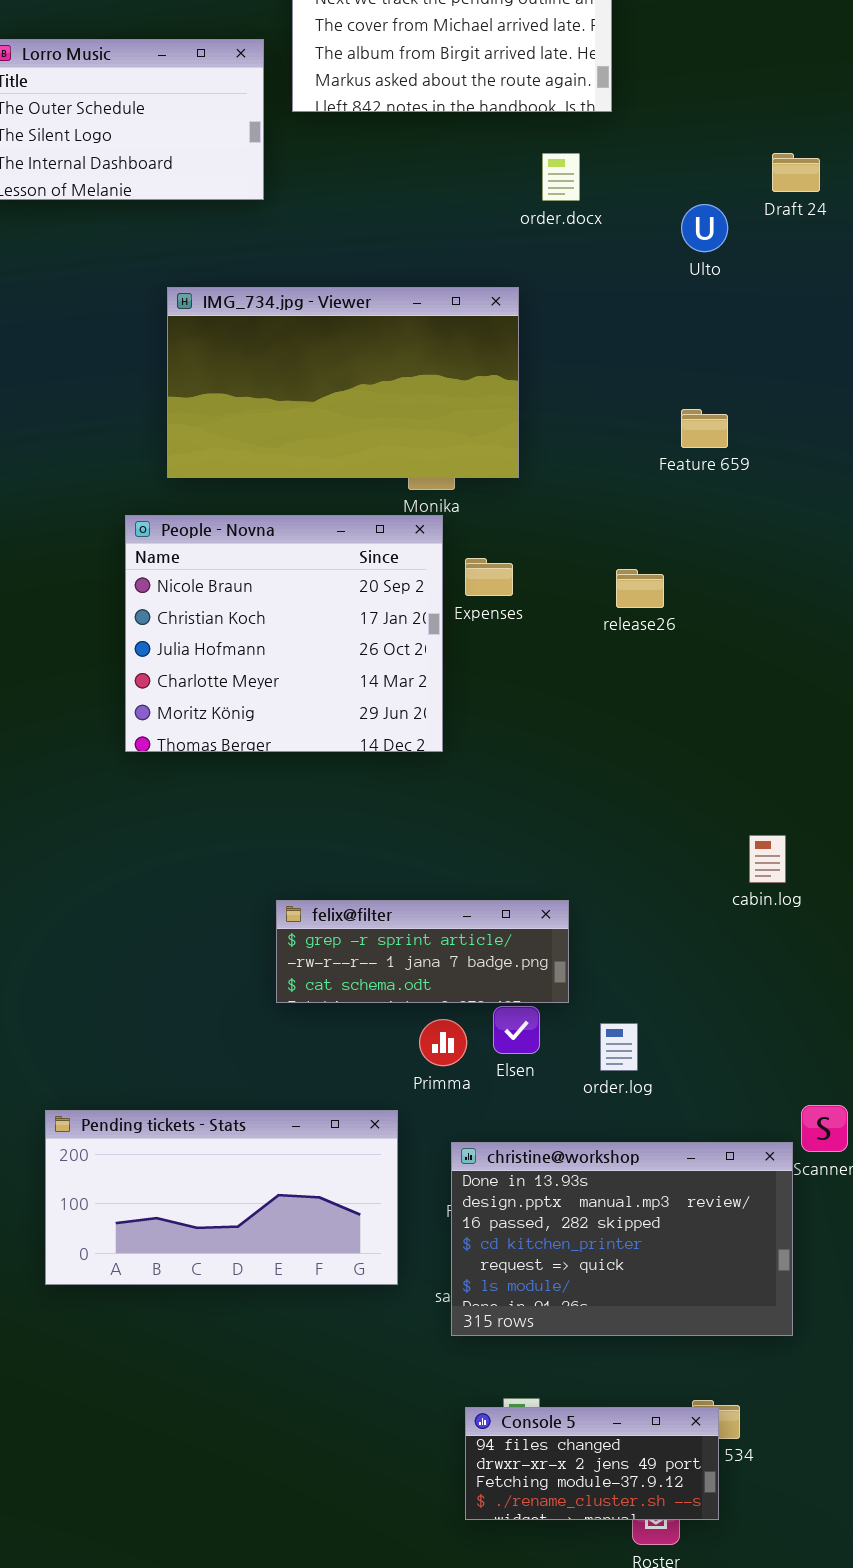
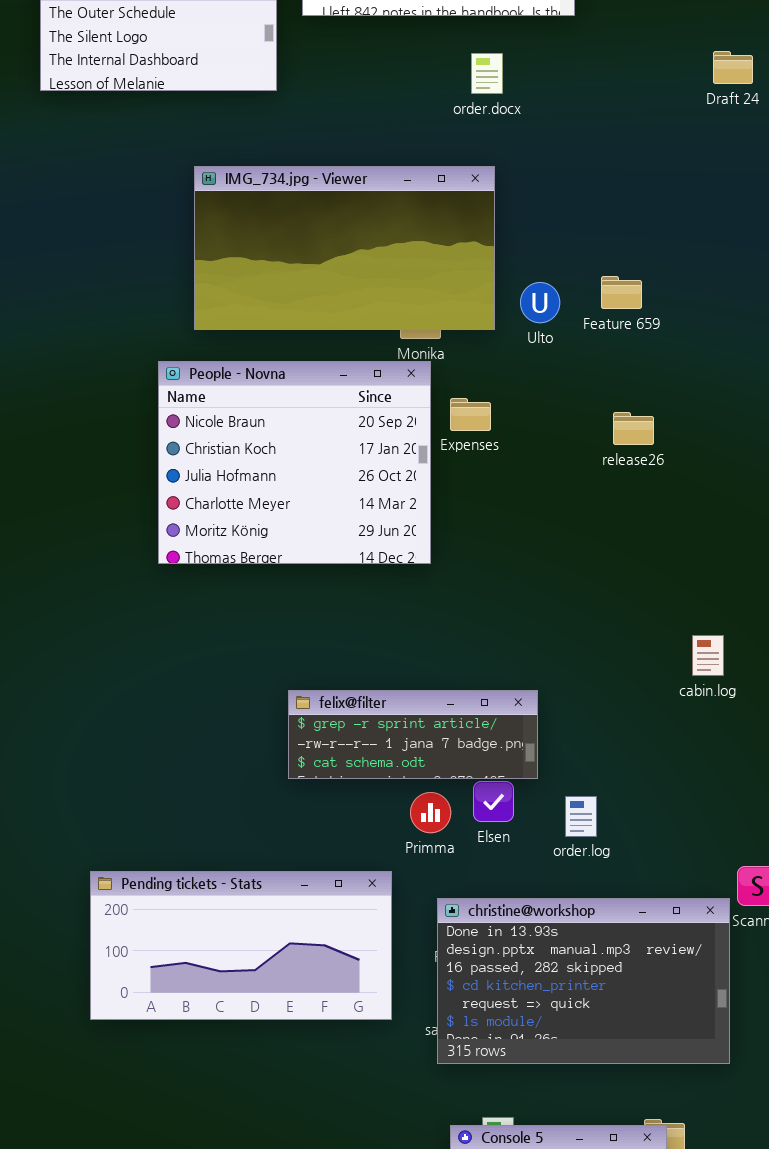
order.docx: [542,153,580,201] -> [471,53,503,94], moved
Ulto: [681,204,728,252] -> [520,282,560,323], moved
Feature 659: [681,409,728,448] -> [601,276,642,309], moved
release26: [616,569,664,608] -> [613,412,654,445], moved

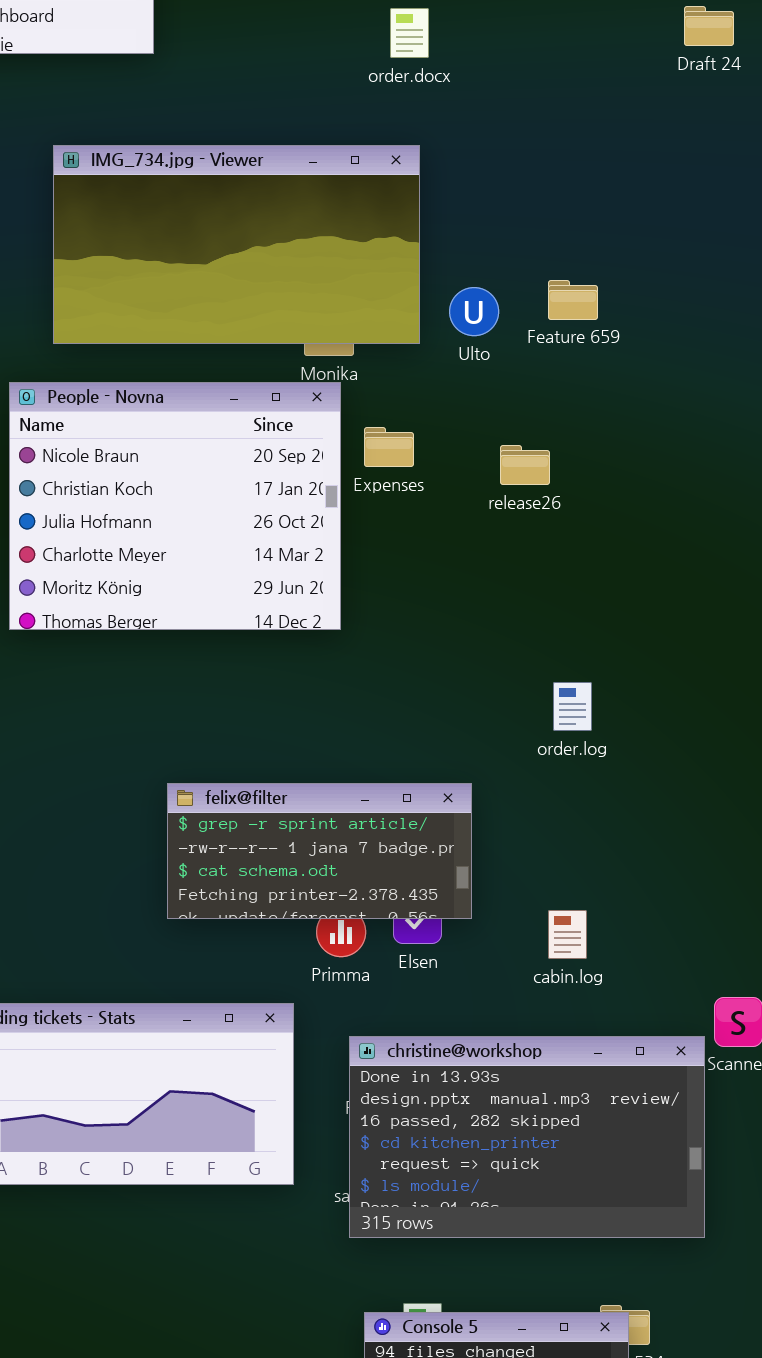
release26: [613,412,654,445] -> [500,445,550,485], moved
cabin.log: [692,635,724,676] -> [548,910,587,959], moved
felix@filter: [288,690,538,779] -> [167,783,472,919], resized
order.log: [565,796,597,837] -> [553,682,592,731], moved

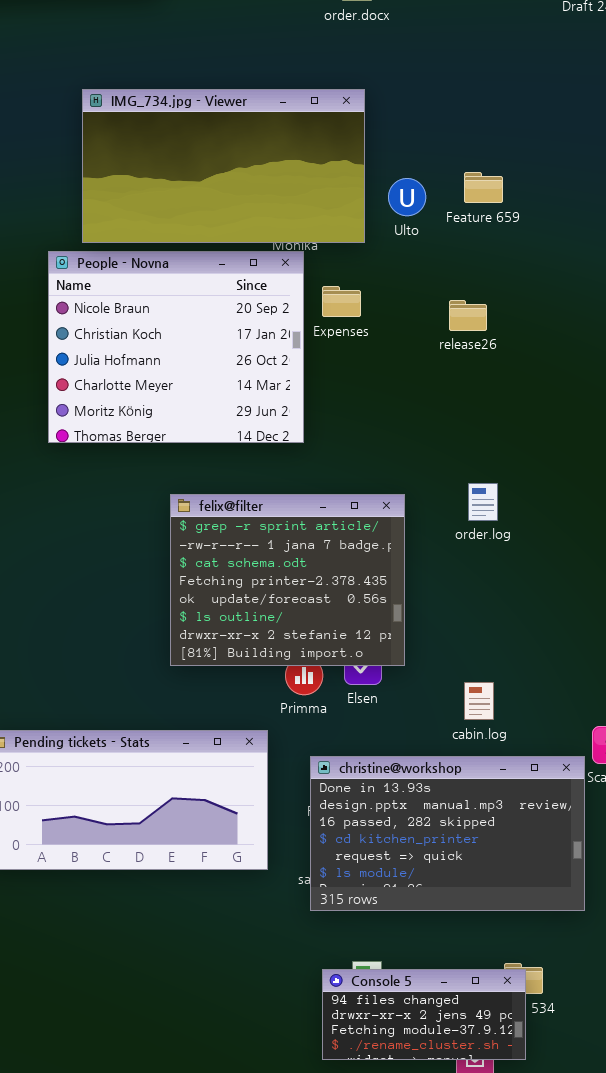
IMG_734.jpg - Viewer: [53,145,420,344] -> [82,89,365,243], moved
release26: [500,445,550,485] -> [449,300,487,331], moved
felix@filter: [167,783,472,919] -> [170,494,405,666], resized
cabin.log: [548,910,587,959] -> [464,682,494,720], moved

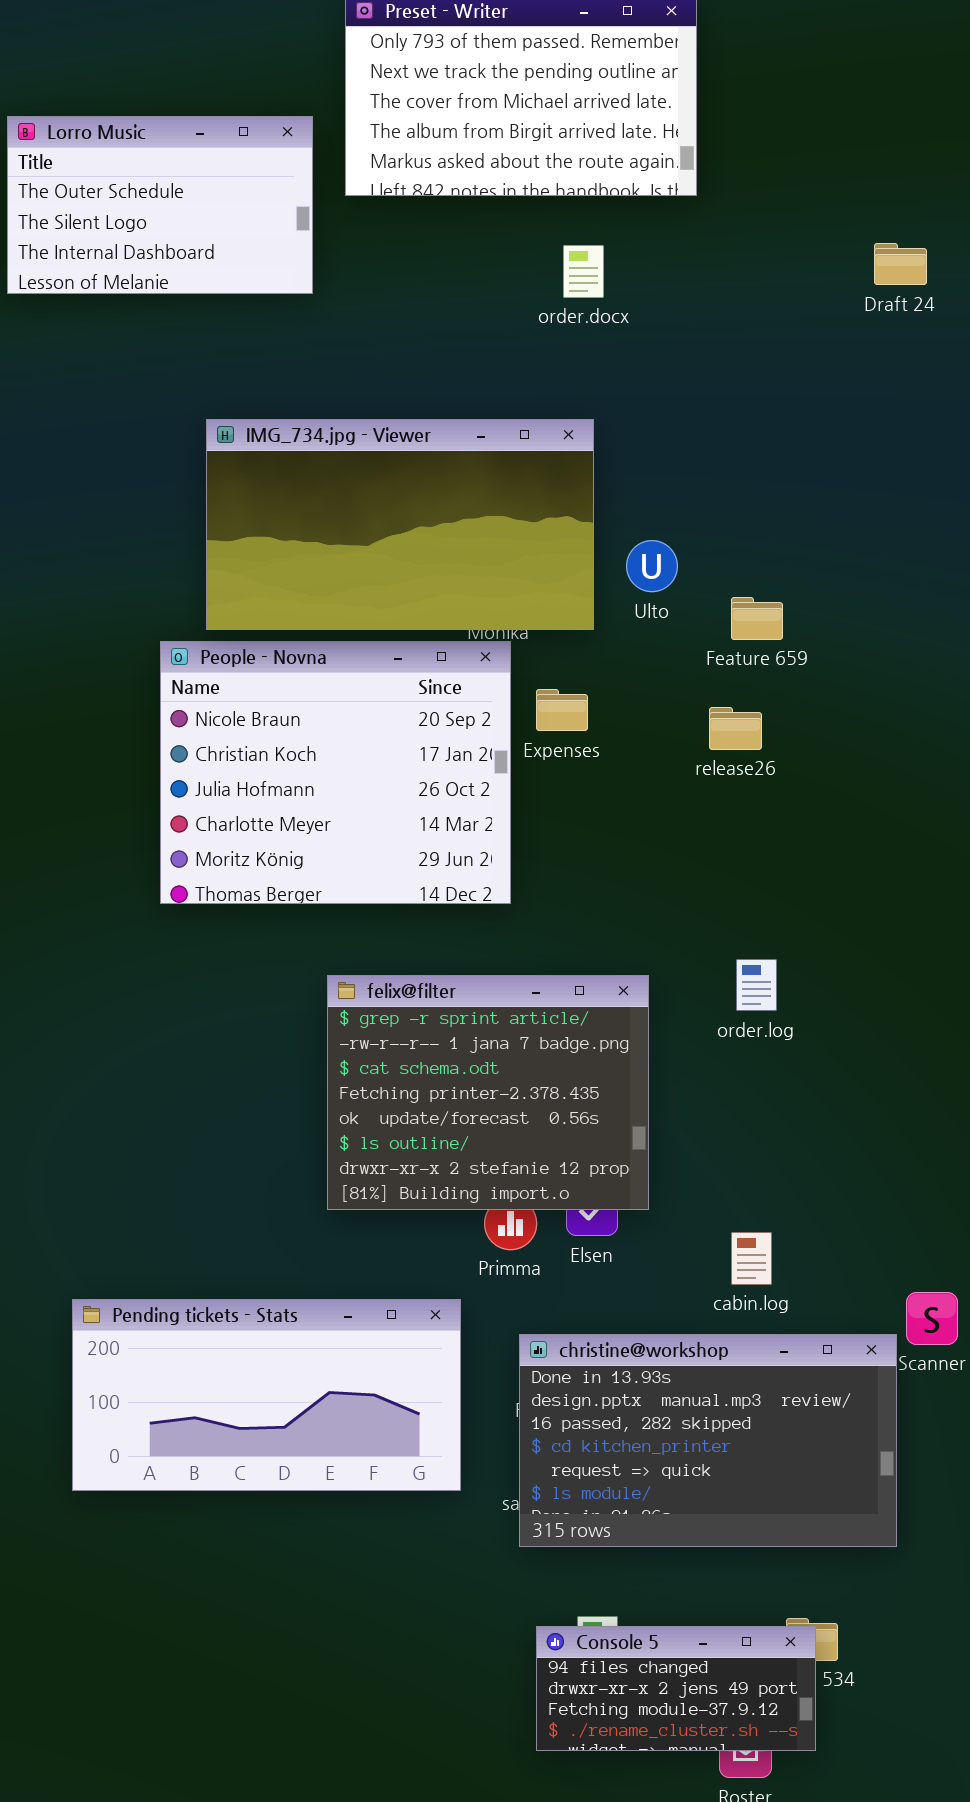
Feature 659: [464,172,503,203] -> [731,597,783,640], moved

